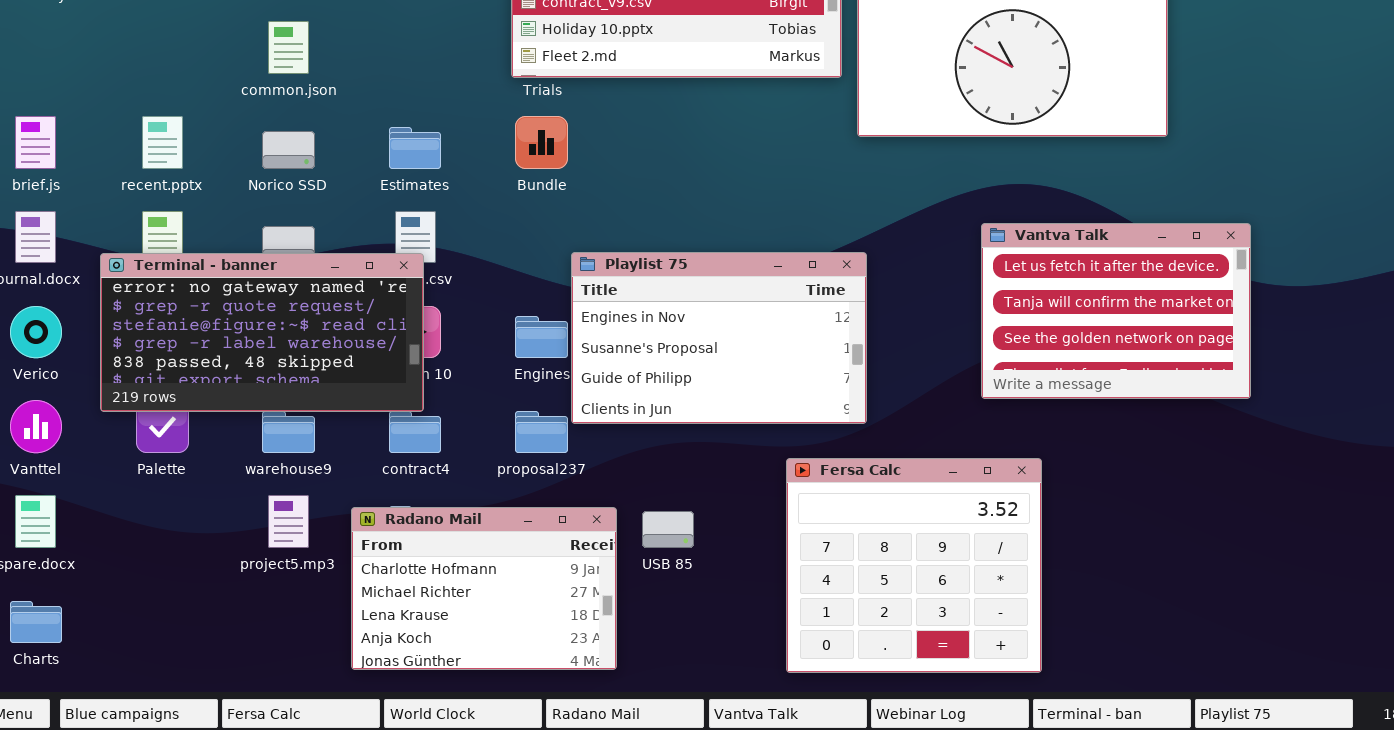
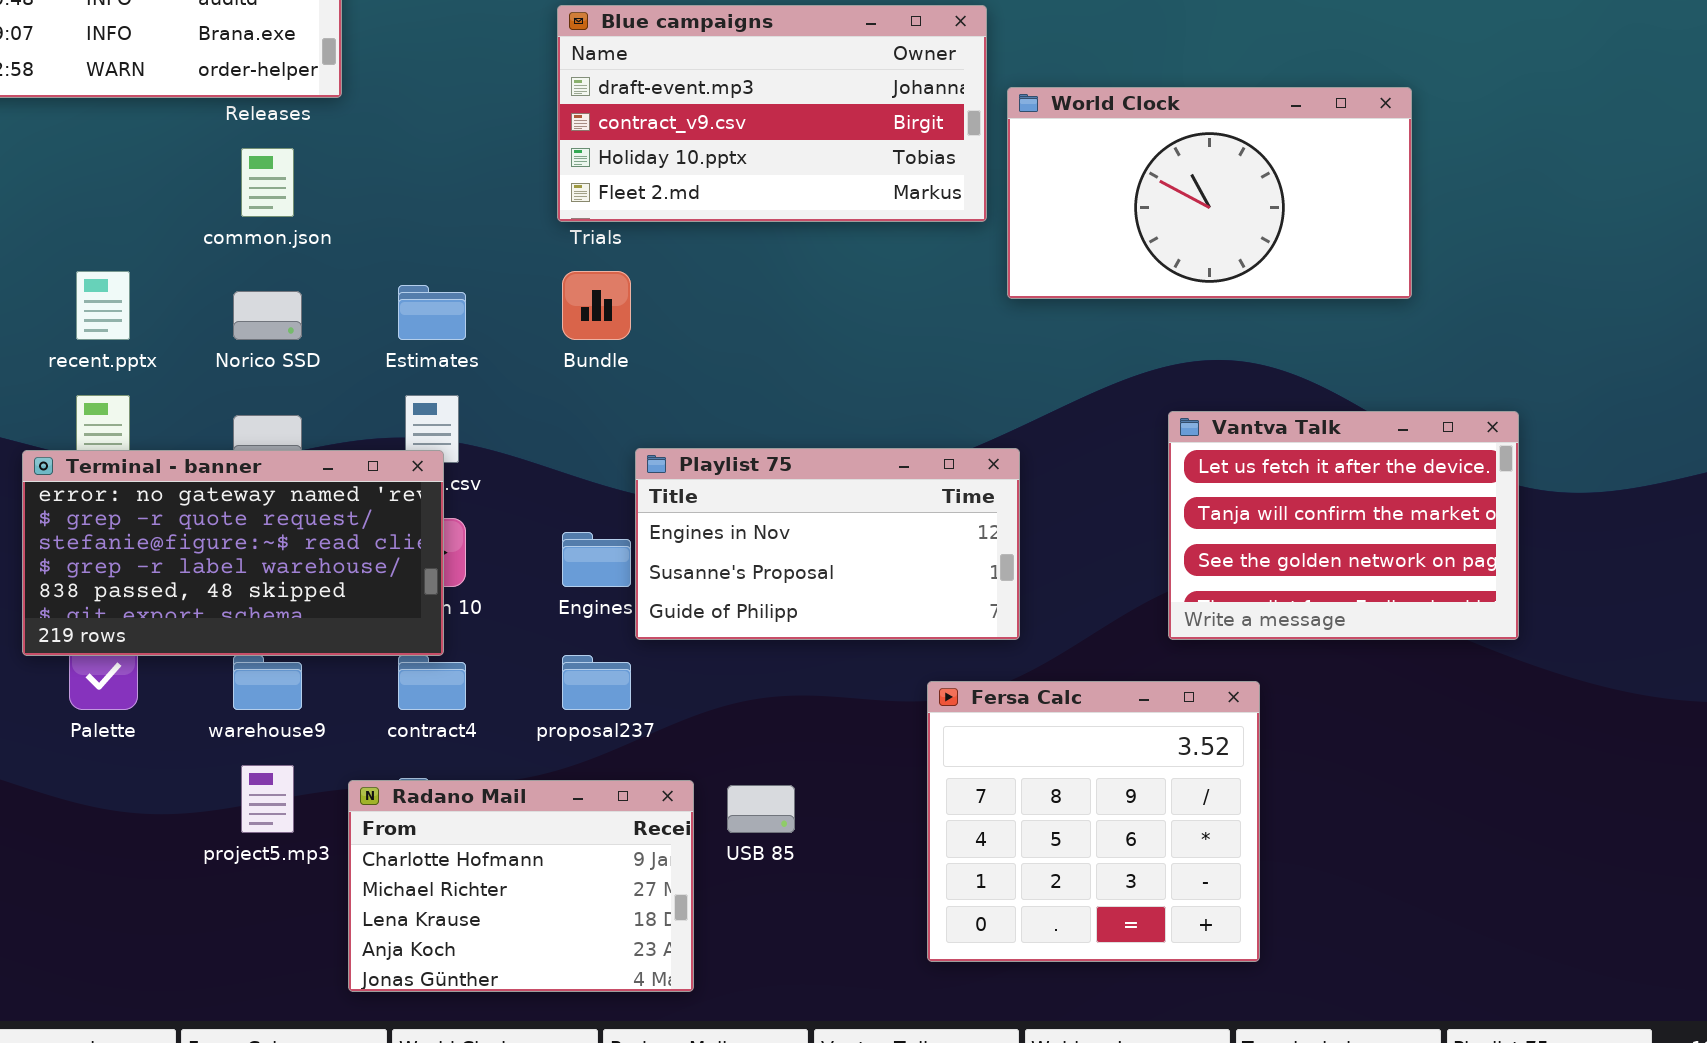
Playlist 75: [571,252,867,424] -> [635,448,1020,640], resized
Fersa Calc: [786,458,1042,673] -> [927,681,1260,962], moved

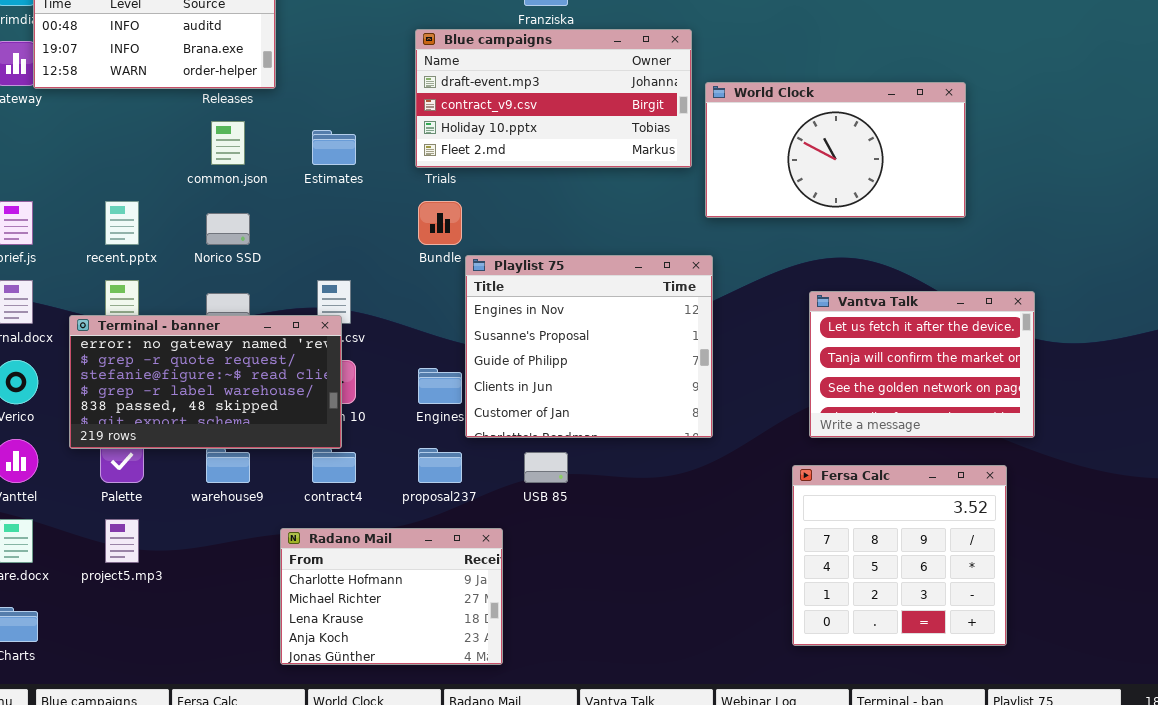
Estimates: [398,285,466,340] -> [312,130,356,165], moved
Playlist 75: [635,448,1020,640] -> [465,255,713,438], resized
Fersa Calc: [927,681,1260,962] -> [792,465,1007,646], moved
project5.mp3: [241,765,294,833] -> [105,519,139,563], moved
USB 85: [727,785,795,833] -> [524,452,568,483], moved

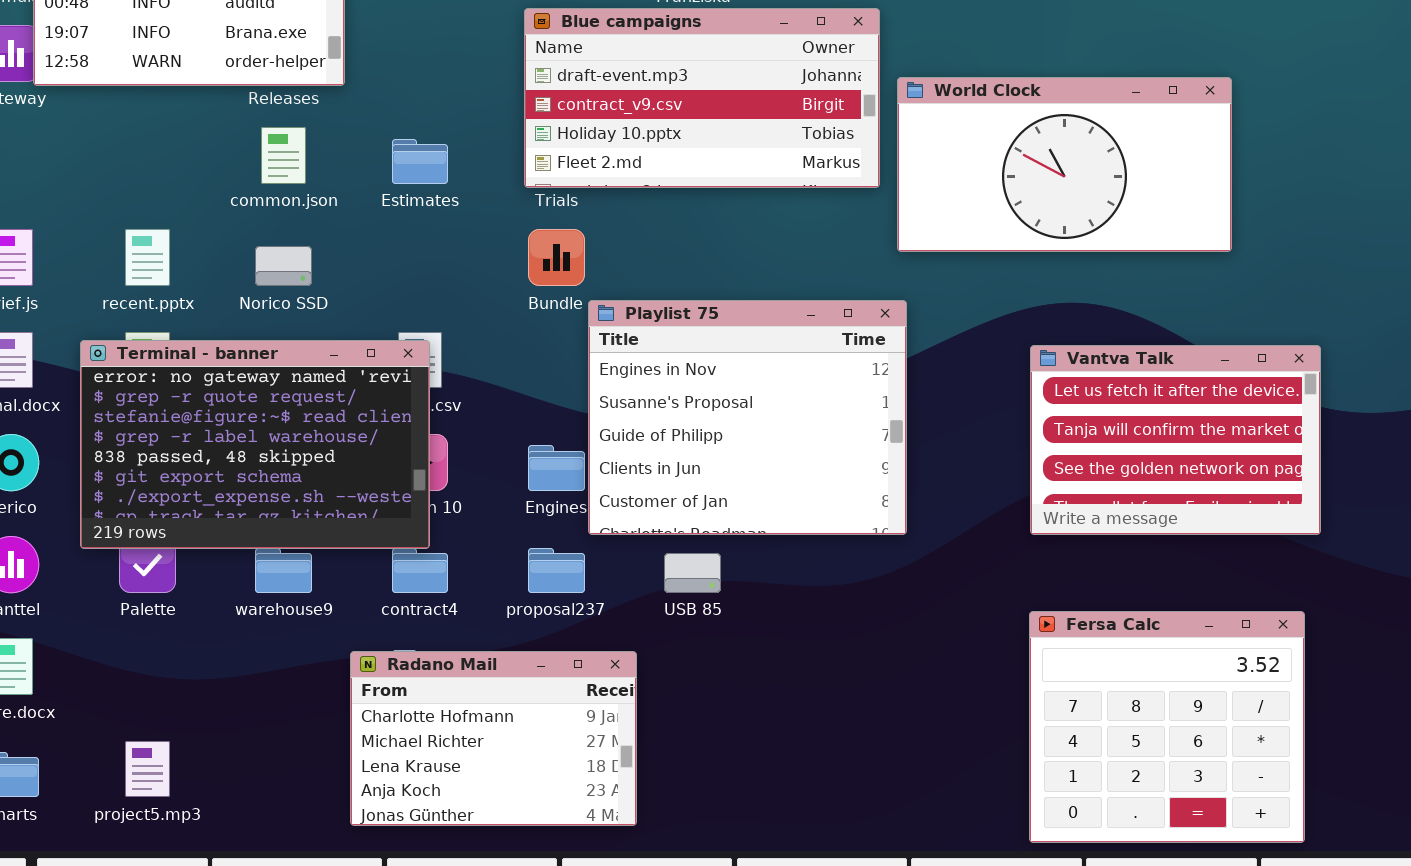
Terminal - banner: [69,315,342,449] -> [80,340,430,549], resized
Fersa Calc: [792,465,1007,646] -> [1029,611,1305,843], moved
project5.mp3: [105,519,139,563] -> [125,741,170,797], moved

